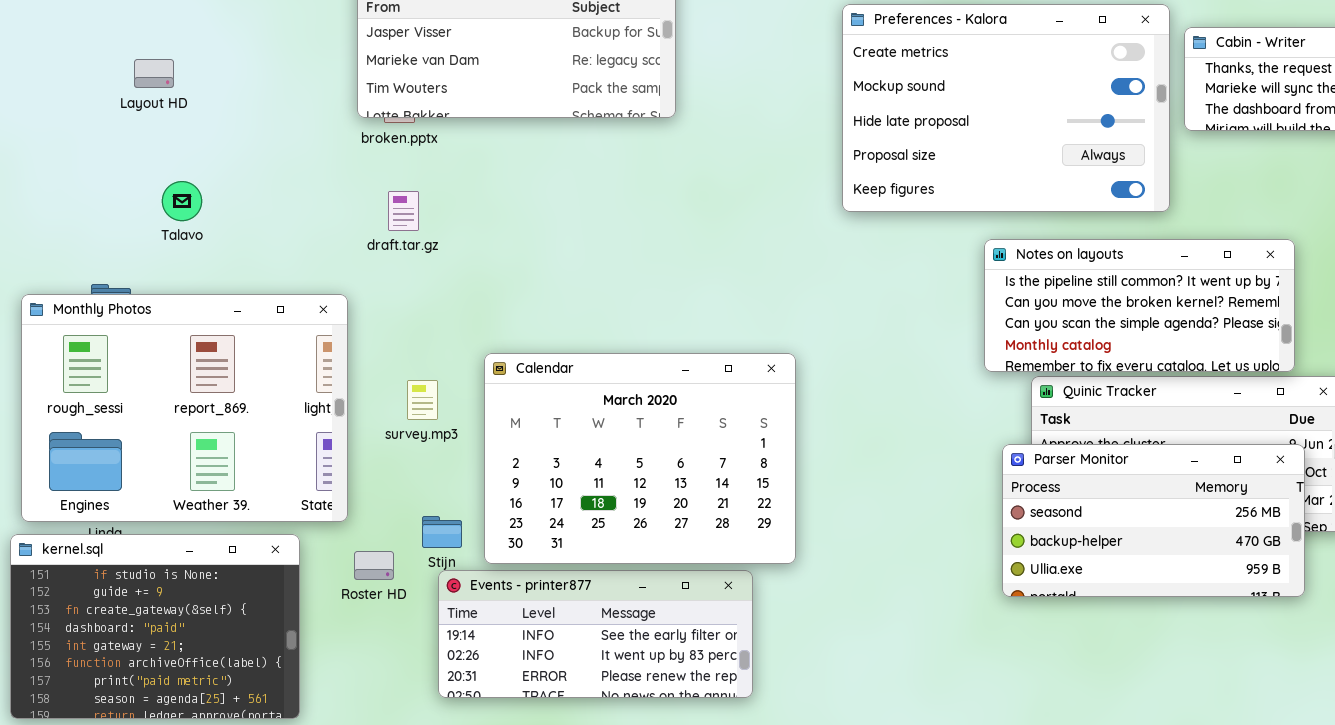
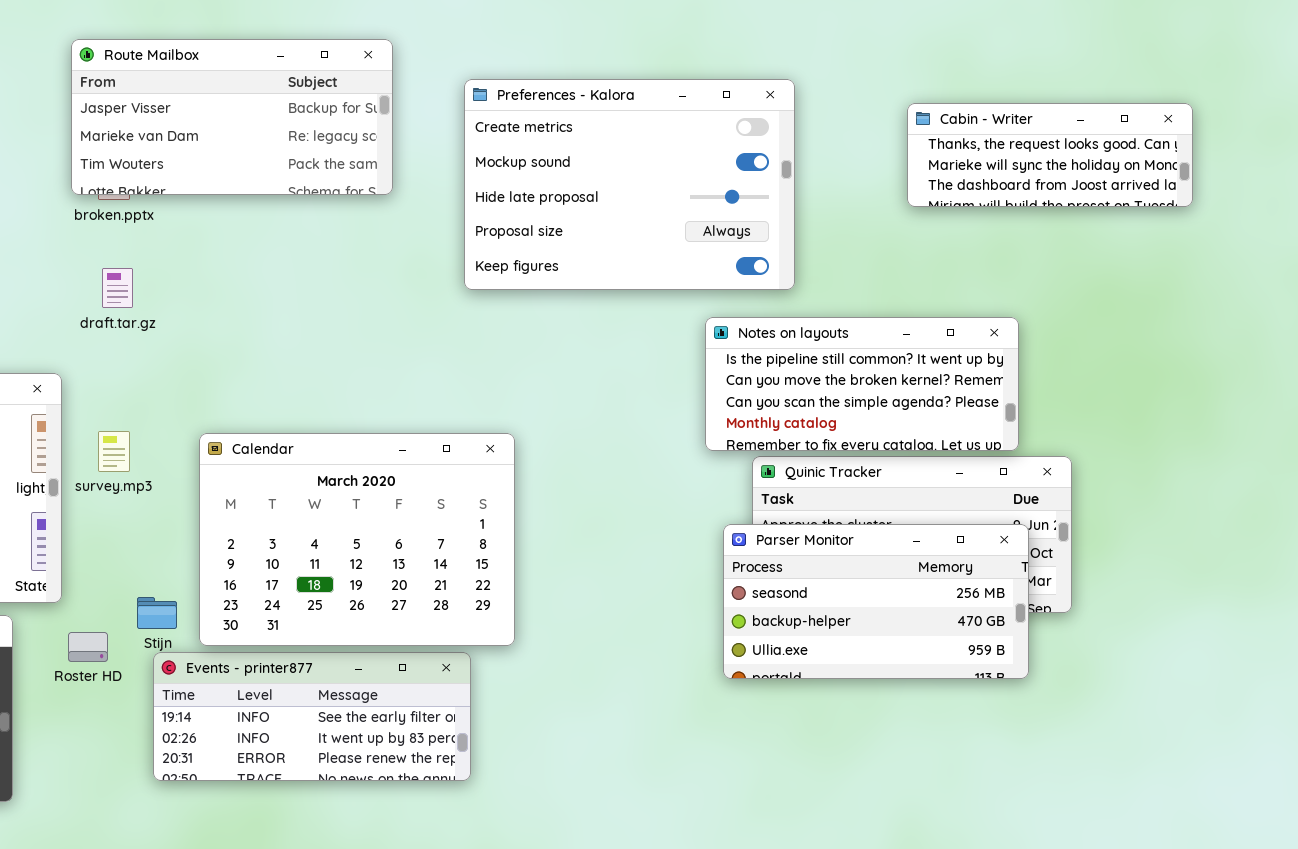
Preferences - Kalora: [842,4,1170,212] -> [464,79,795,290], moved
survey.mp3: [407,380,438,420] -> [98,431,130,472], moved

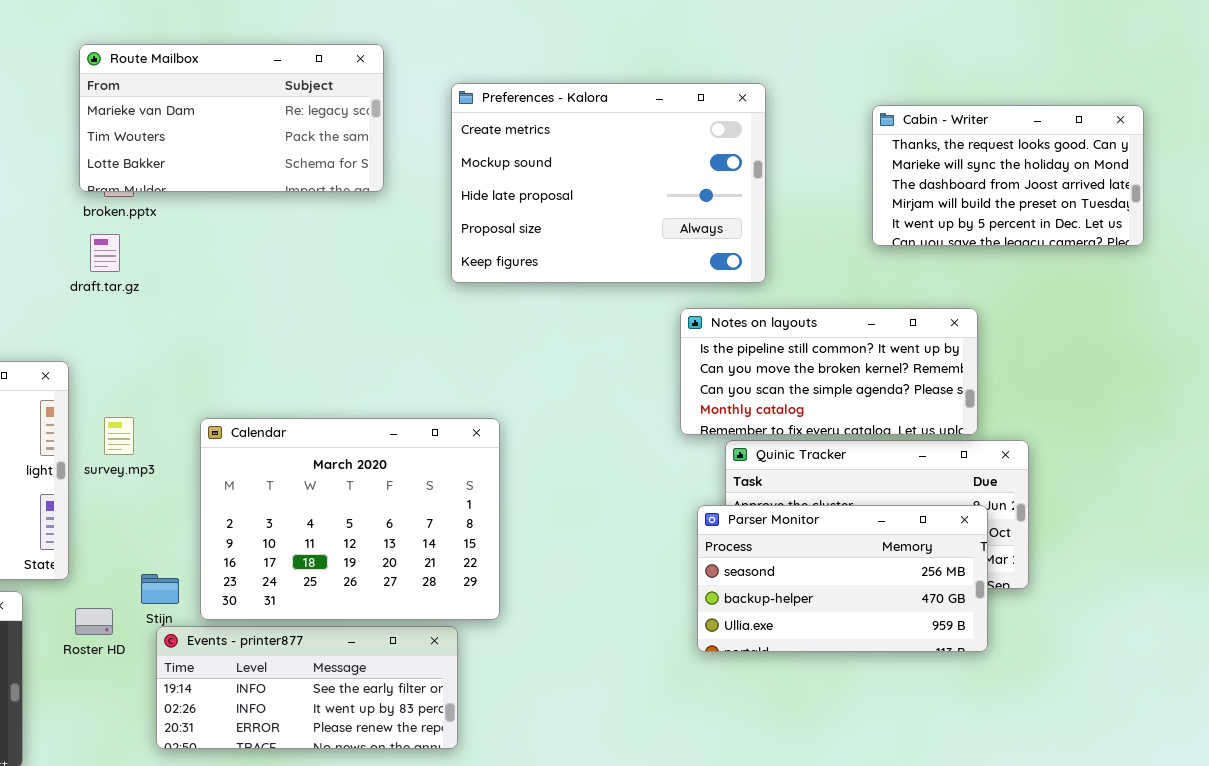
Route Mailbox: [71,39,393,195] -> [79,44,384,192], scrolled down 1 row
Cabin - Writer: [907,103,1193,207] -> [872,105,1144,246], resized
draft.tar.gz: [102,268,133,308] -> [90,234,120,272], moved

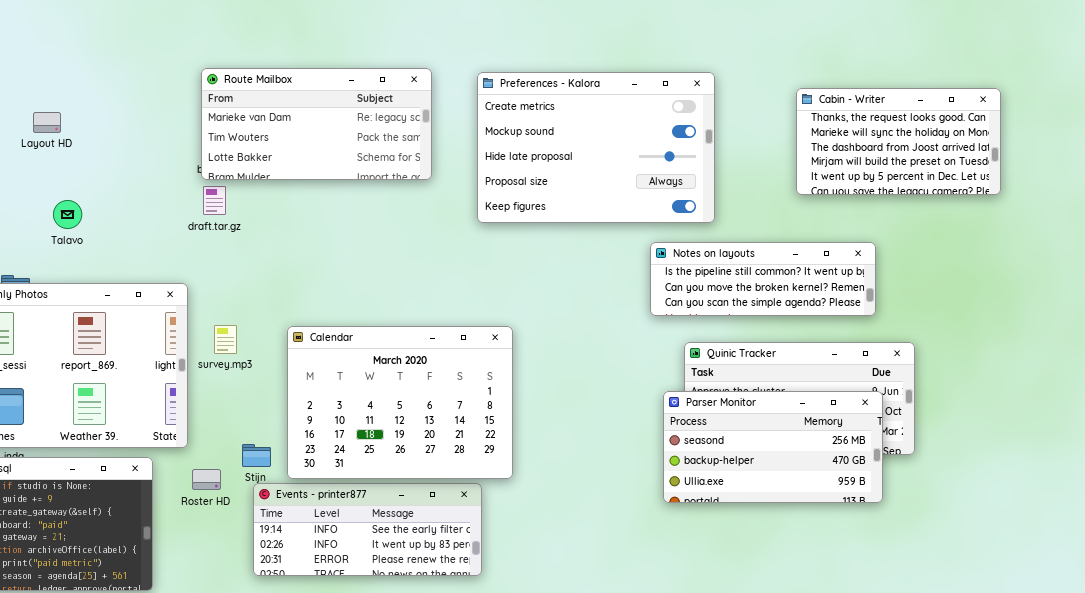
Route Mailbox: [79,44,384,192] -> [201,68,432,180], moved
Notes on layouts: [680,308,978,435] -> [650,242,876,316], resized

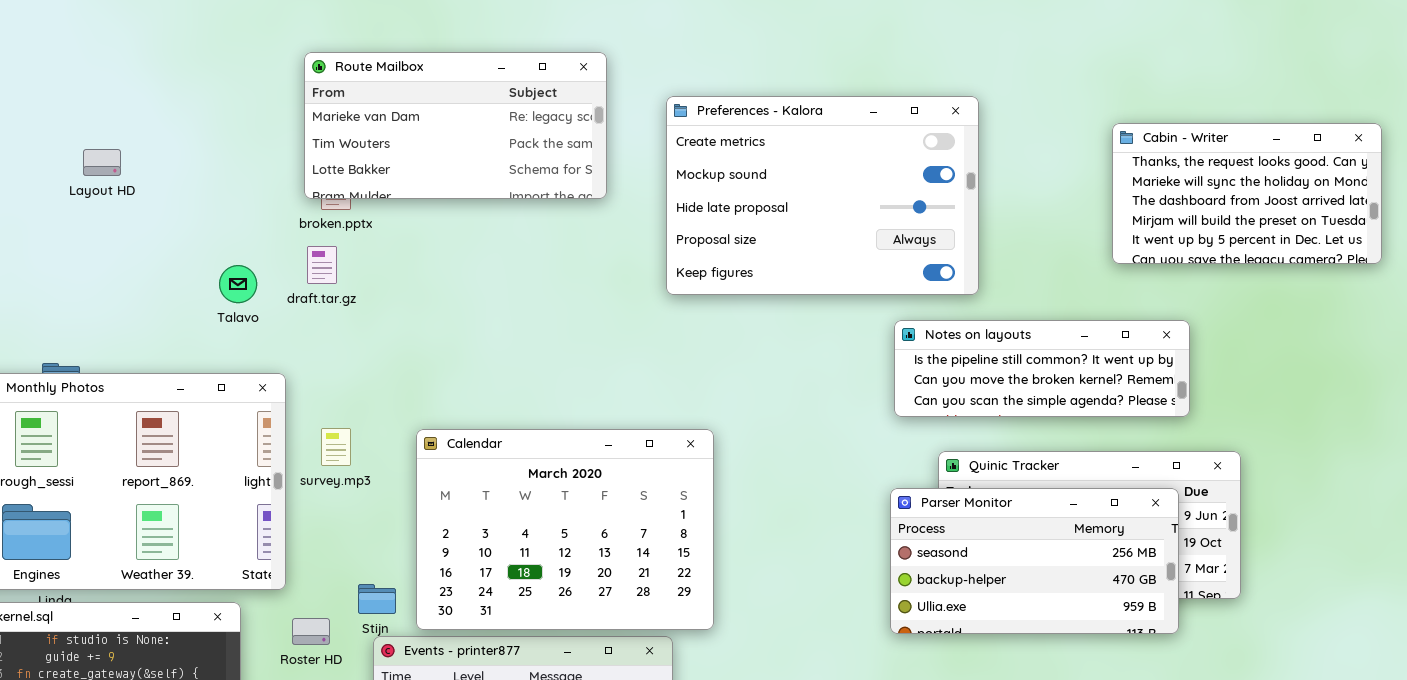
Route Mailbox: [201,68,432,180] -> [304,52,607,199], moved
Cabin - Writer: [796,88,1001,195] -> [1112,123,1382,264], moved
Talavo: [53,200,82,229] -> [219,265,257,303], moved
Parser Monitor: [663,391,883,503] -> [890,488,1179,634], moved

